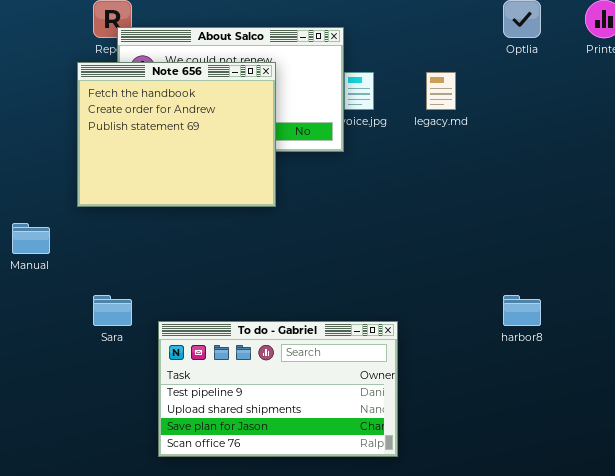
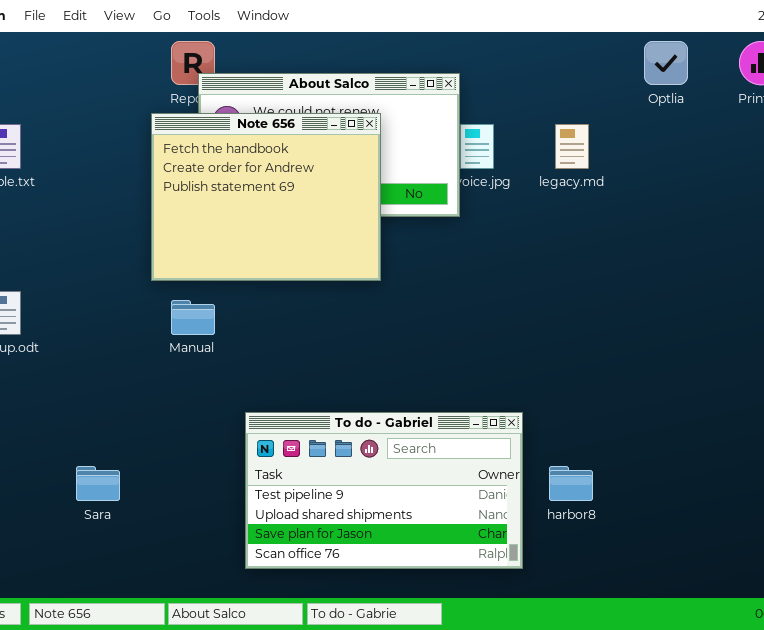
Manual: [12,223,50,254] -> [171,300,215,335], moved
Sara: [93,295,132,326] -> [76,466,120,501], moved
harbor8: [503,295,541,326] -> [549,466,593,501], moved

